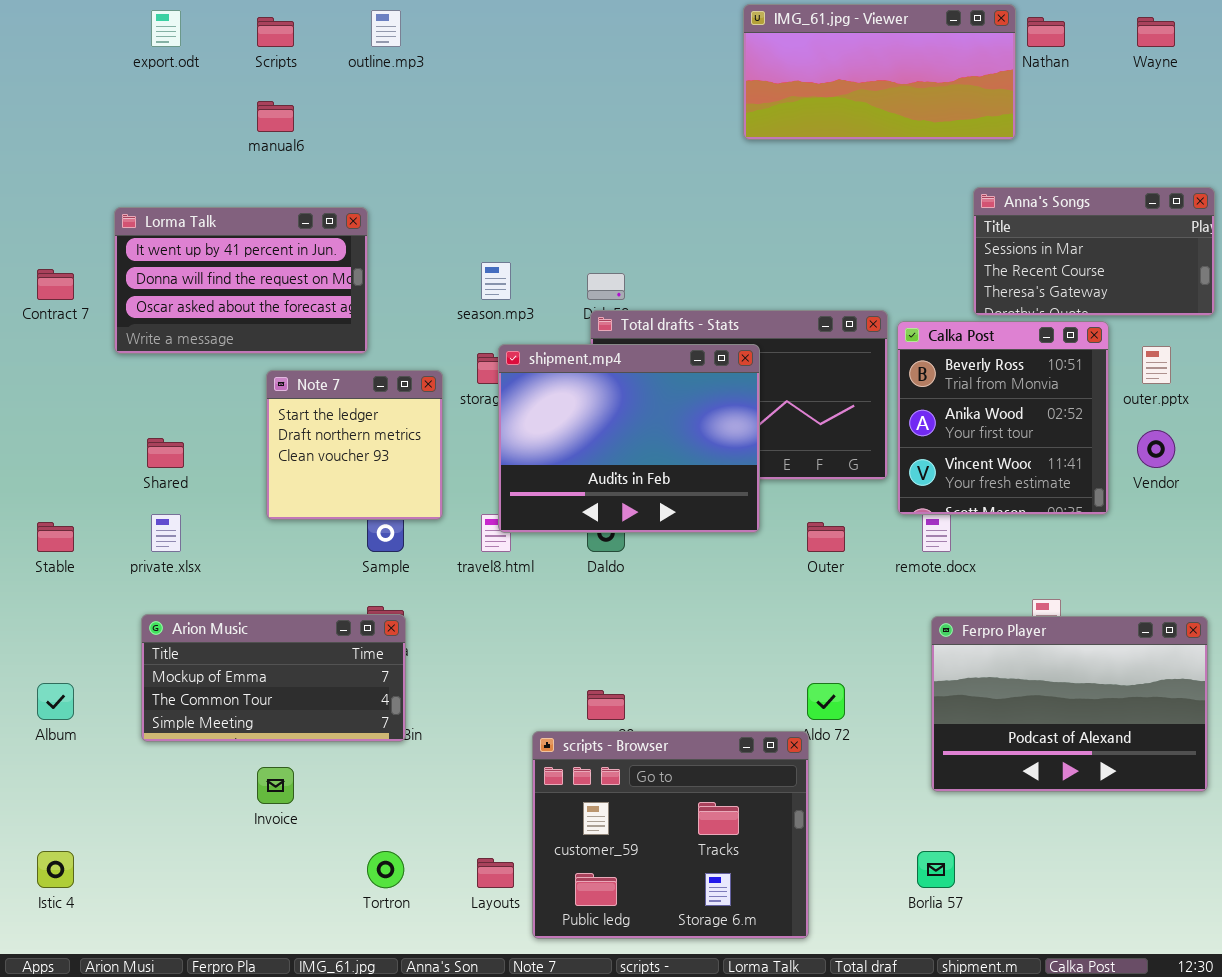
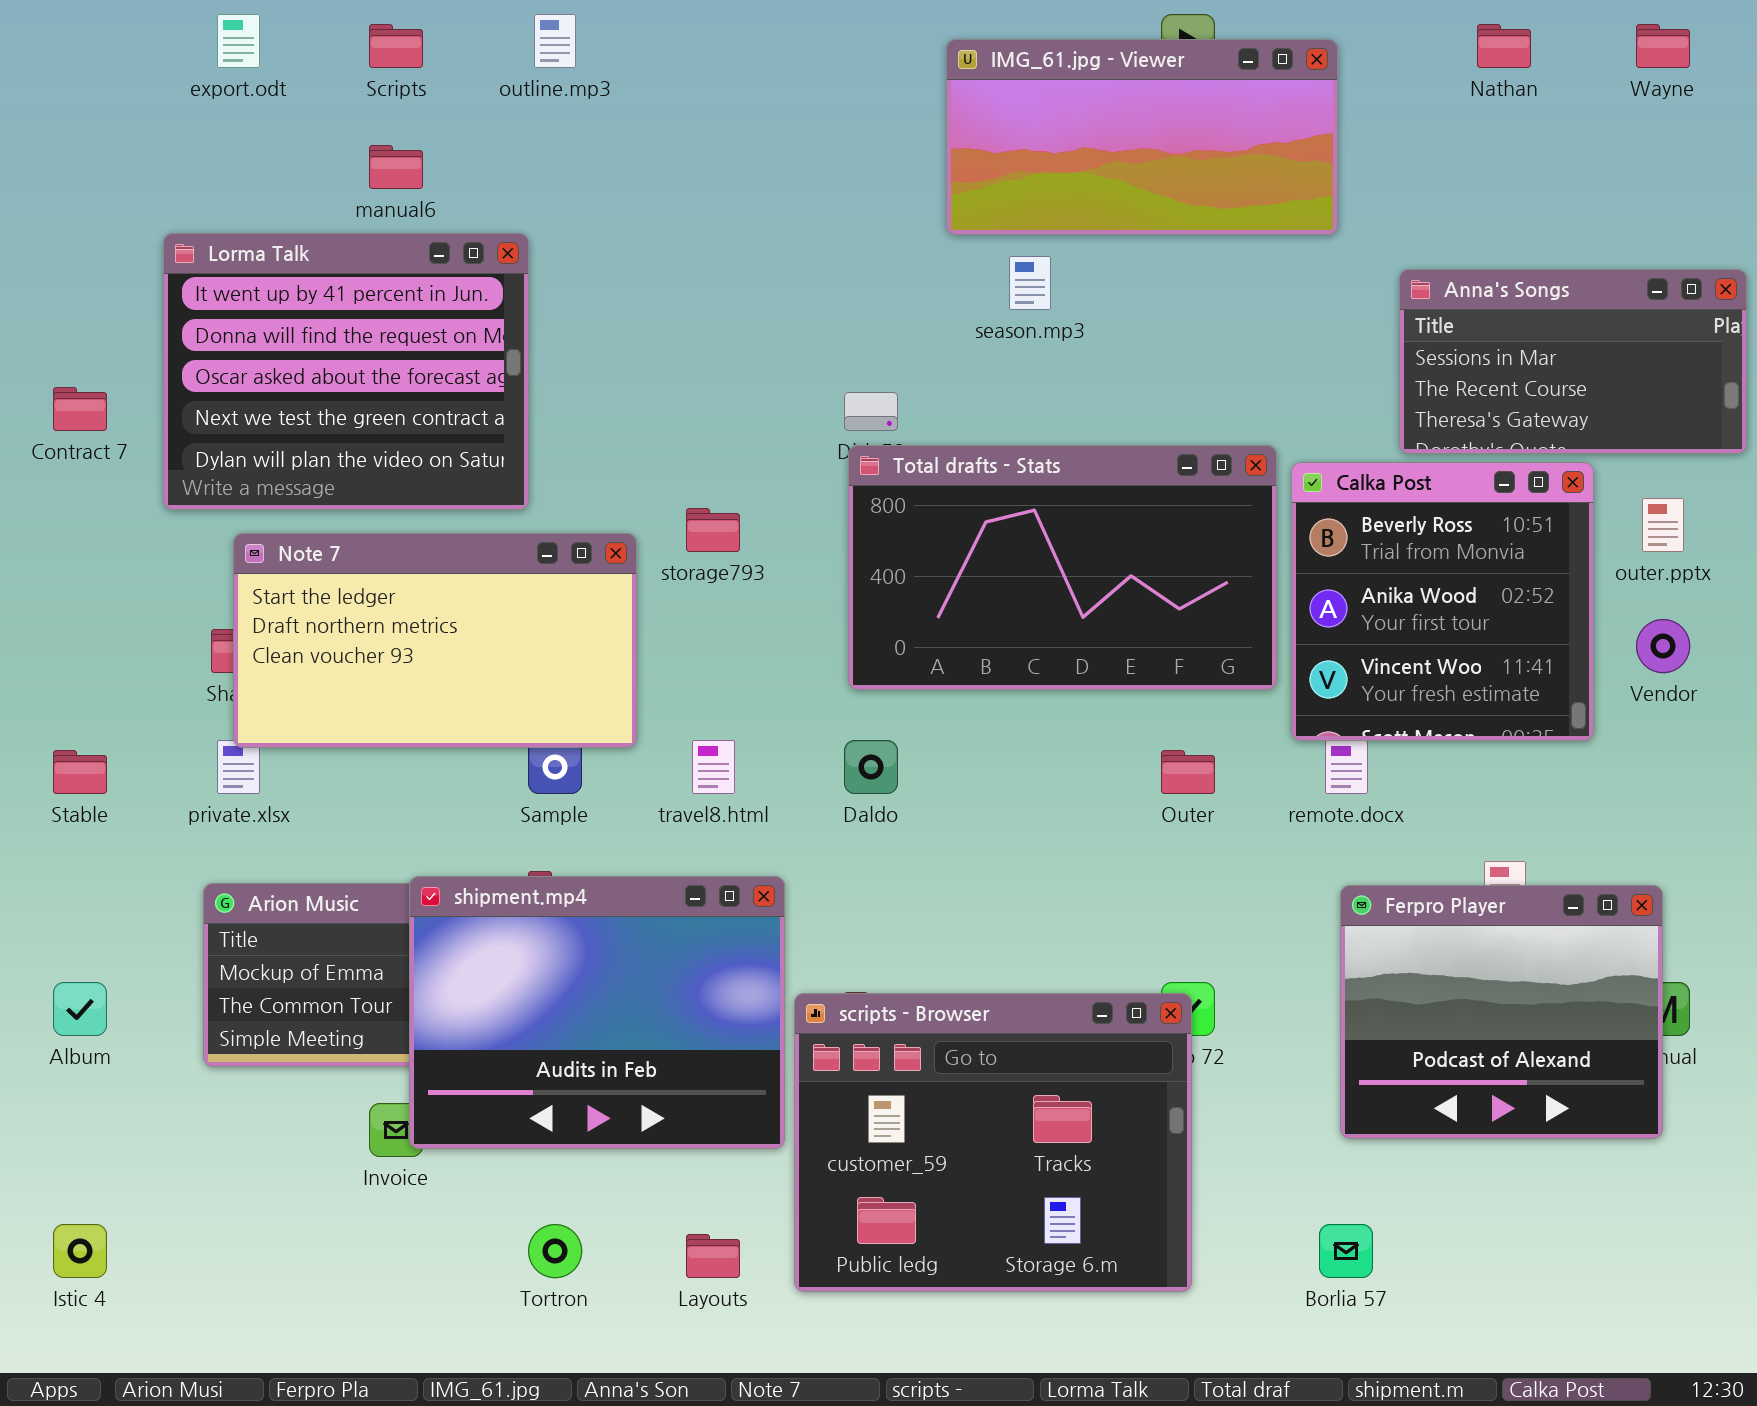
IMG_61.jpg - Viewer: [743,4,1016,140] -> [946,39,1338,235], moved
Lorma Talk: [114,207,368,354] -> [163,233,529,510], resized
season.mp3: [481,262,511,300] -> [1009,256,1051,310], moved
shipment.mp4: [498,344,760,533] -> [409,876,785,1149], moved
Note 7: [266,370,443,520] -> [233,533,637,748], resized
Ferpro Player: [931,616,1208,792] -> [1340,885,1663,1139], resized
scripts - Browser: [532,731,809,939] -> [794,993,1192,1292], moved

